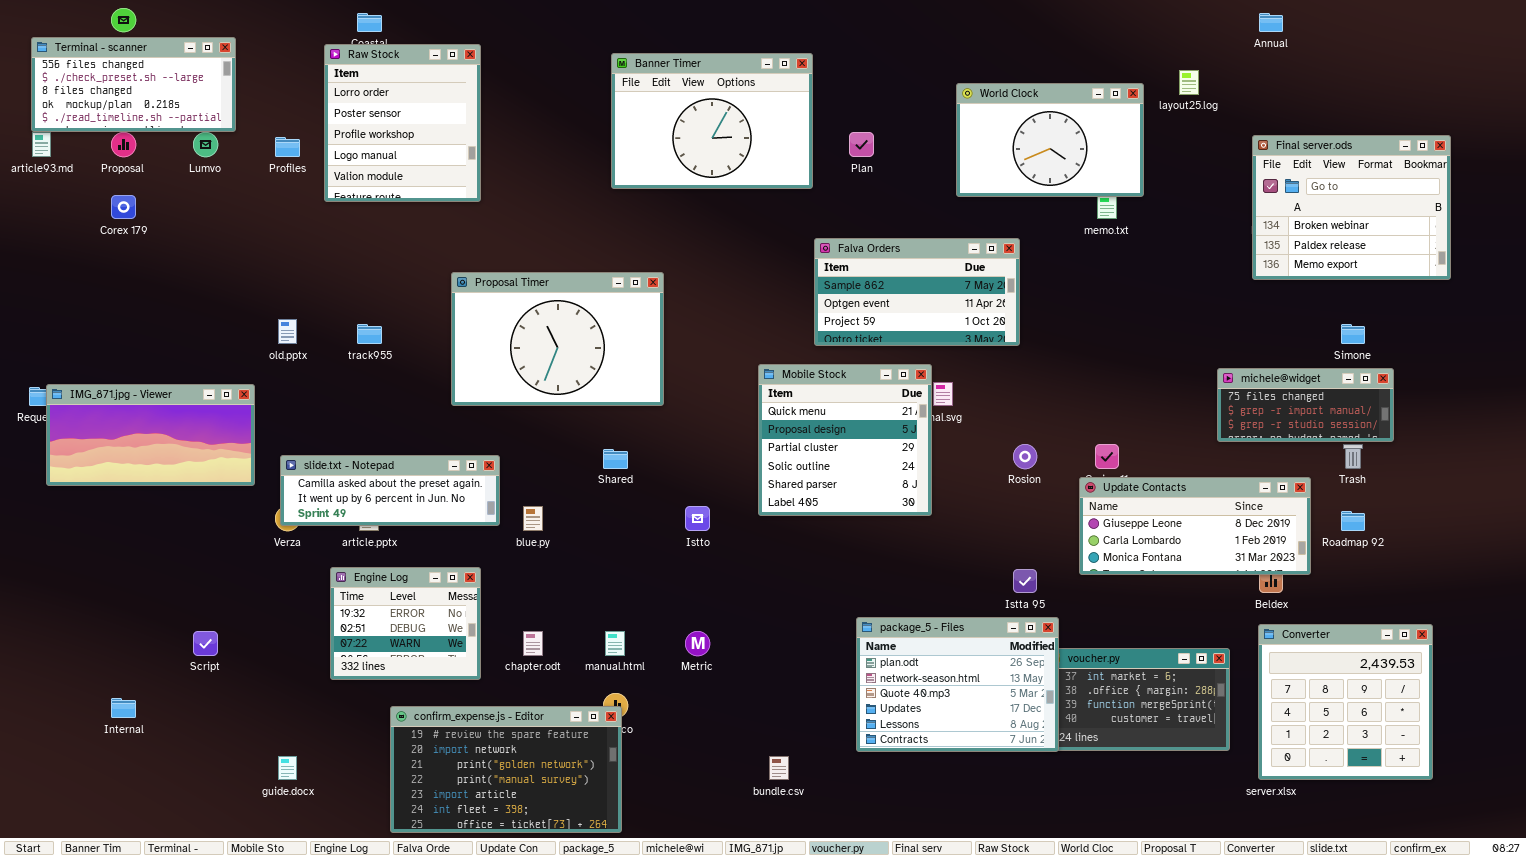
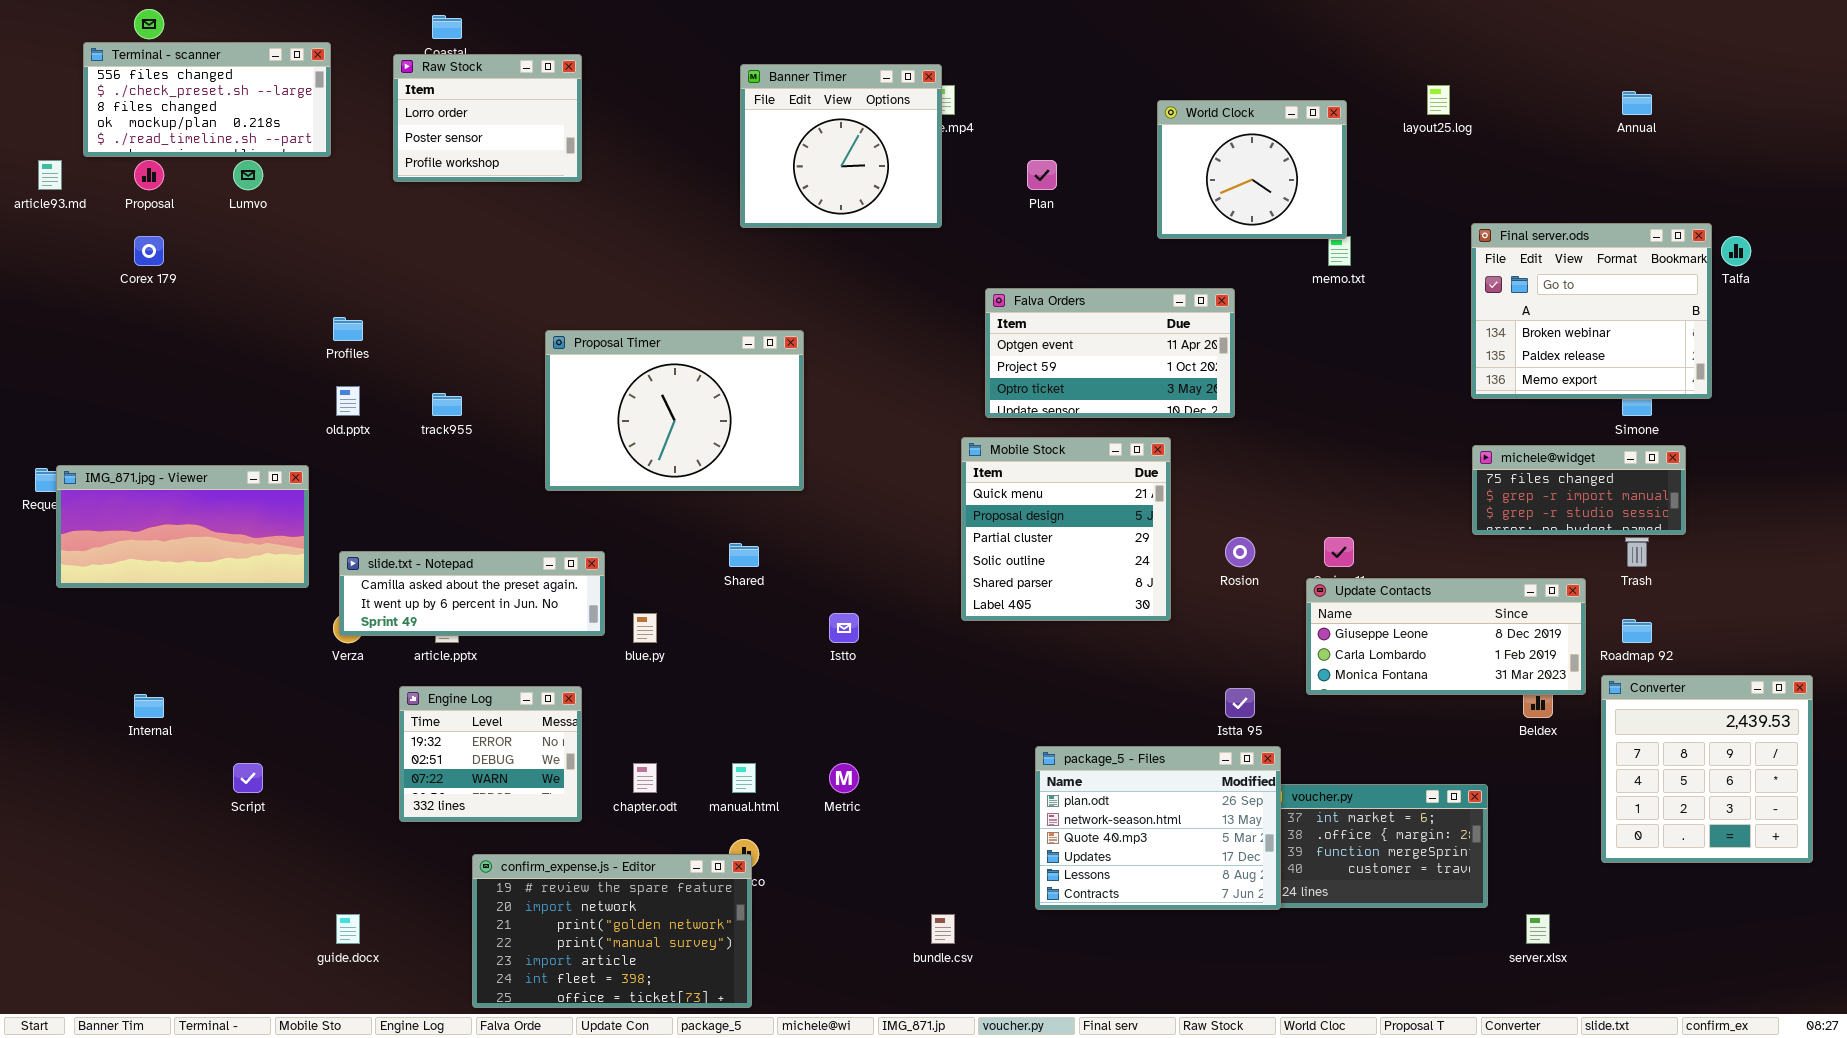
Annual: [1259,13,1283,32] -> [1622,91,1652,115], moved
Terminal - scanner: [31,37,236,132] -> [83,42,331,157], moved
Raw Stock: [324,44,481,202] -> [393,54,582,182], resized
Banner Timer: [611,53,813,189] -> [740,64,942,228], resized
World Clock: [956,83,1144,197] -> [1157,100,1347,239], resized
Final server.ods: [1252,135,1451,280] -> [1471,223,1712,399], moved
Profiles: [275,137,300,157] -> [333,317,363,341], moved
Falva Orders: [814,238,1020,346] -> [985,288,1235,418], scrolled down 1 row
Mobile Stock: [758,364,932,516] -> [961,437,1171,621], moved
Converter: [1258,624,1433,780] -> [1601,675,1813,863], moved
Internal: [111,698,136,718] -> [134,694,164,718], moved

